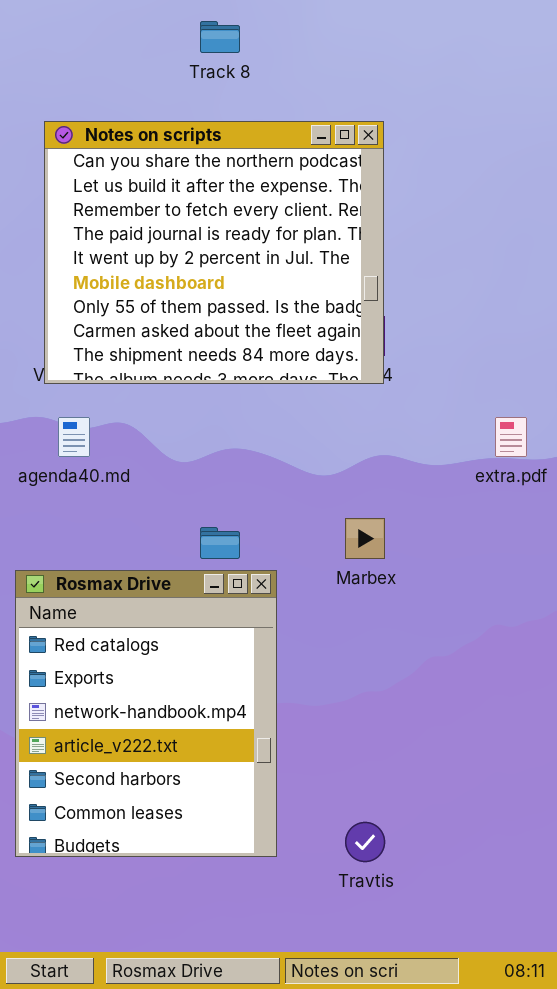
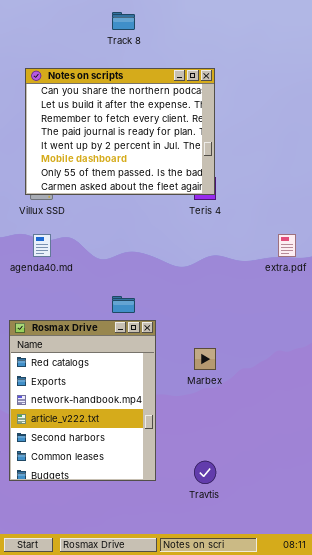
Notes on scripts: [44,121,384,384] -> [25,68,215,195], resized
Marbex: [345,518,385,559] -> [194,348,216,370], moved

